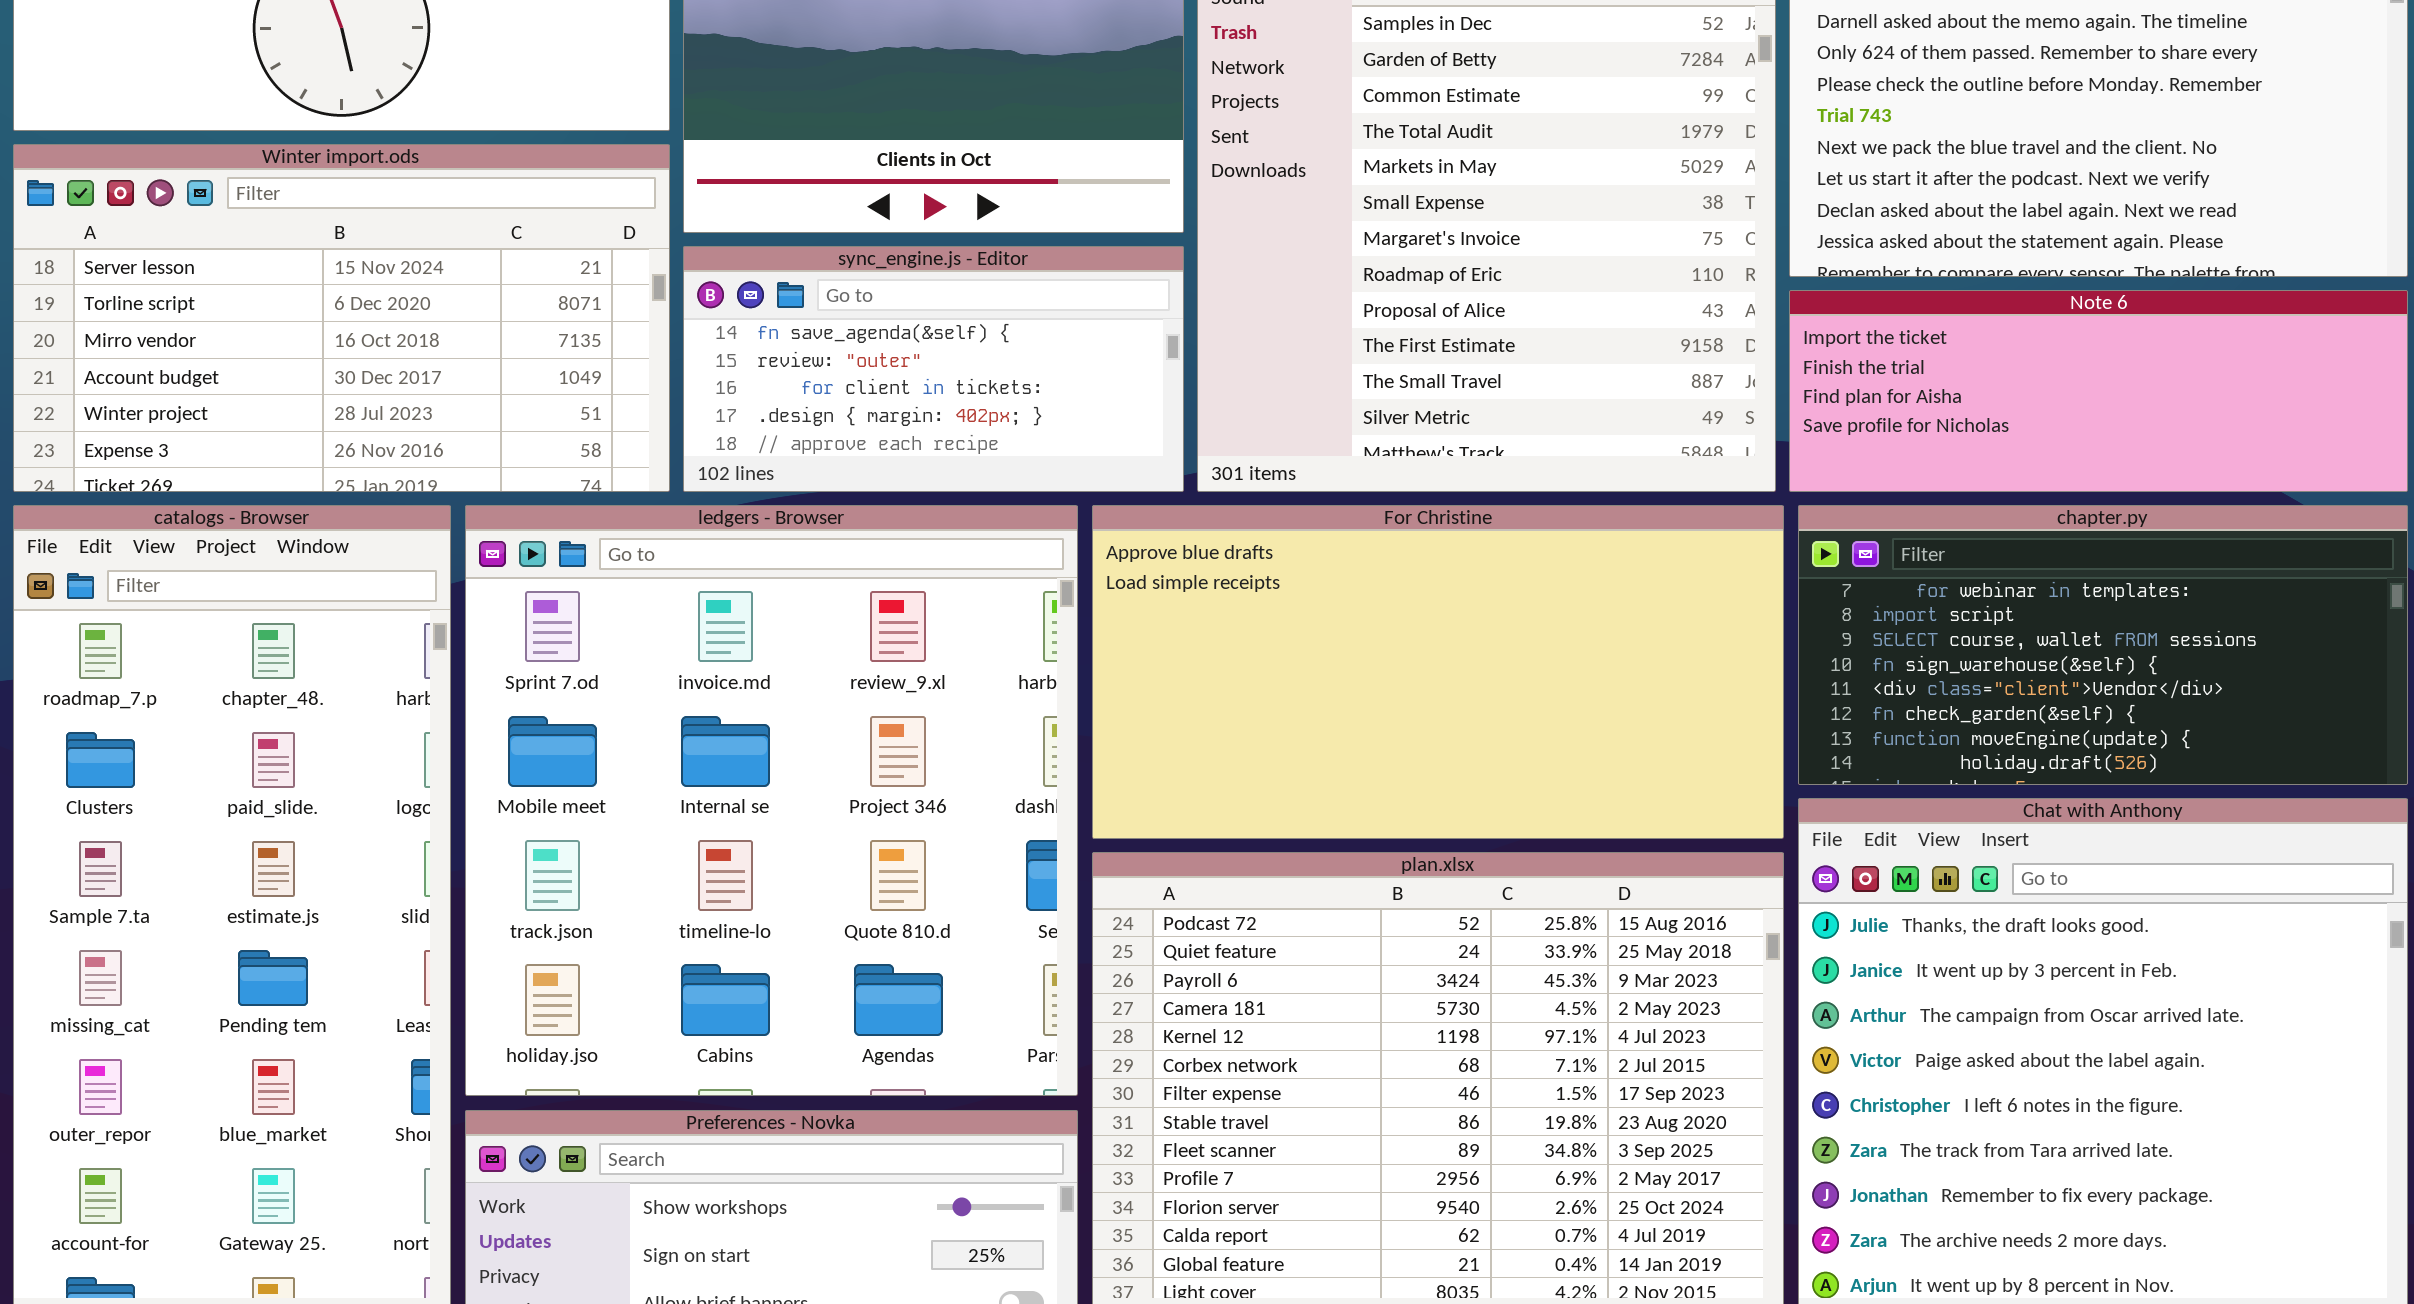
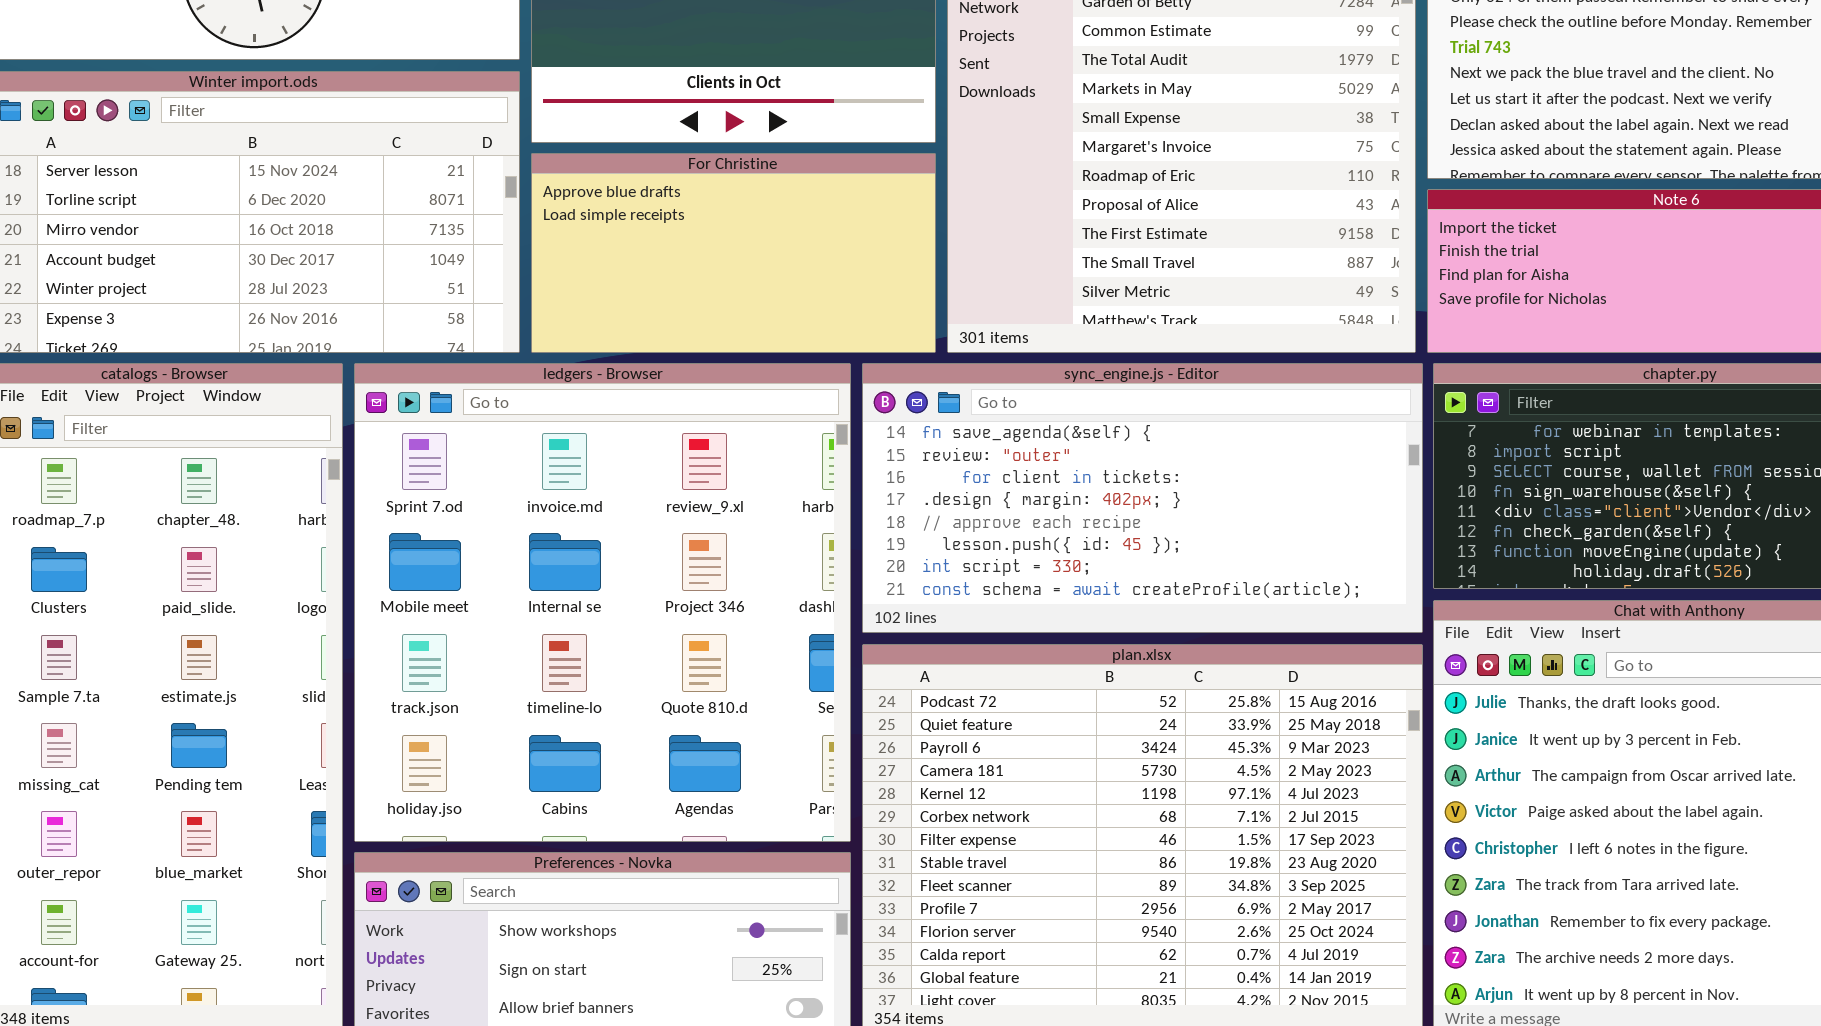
sync_engine.js - Editor: [683,246,1184,492] -> [862,363,1423,633], moved, resized
For Christine: [1092,505,1784,839] -> [531,153,936,353], moved, resized

